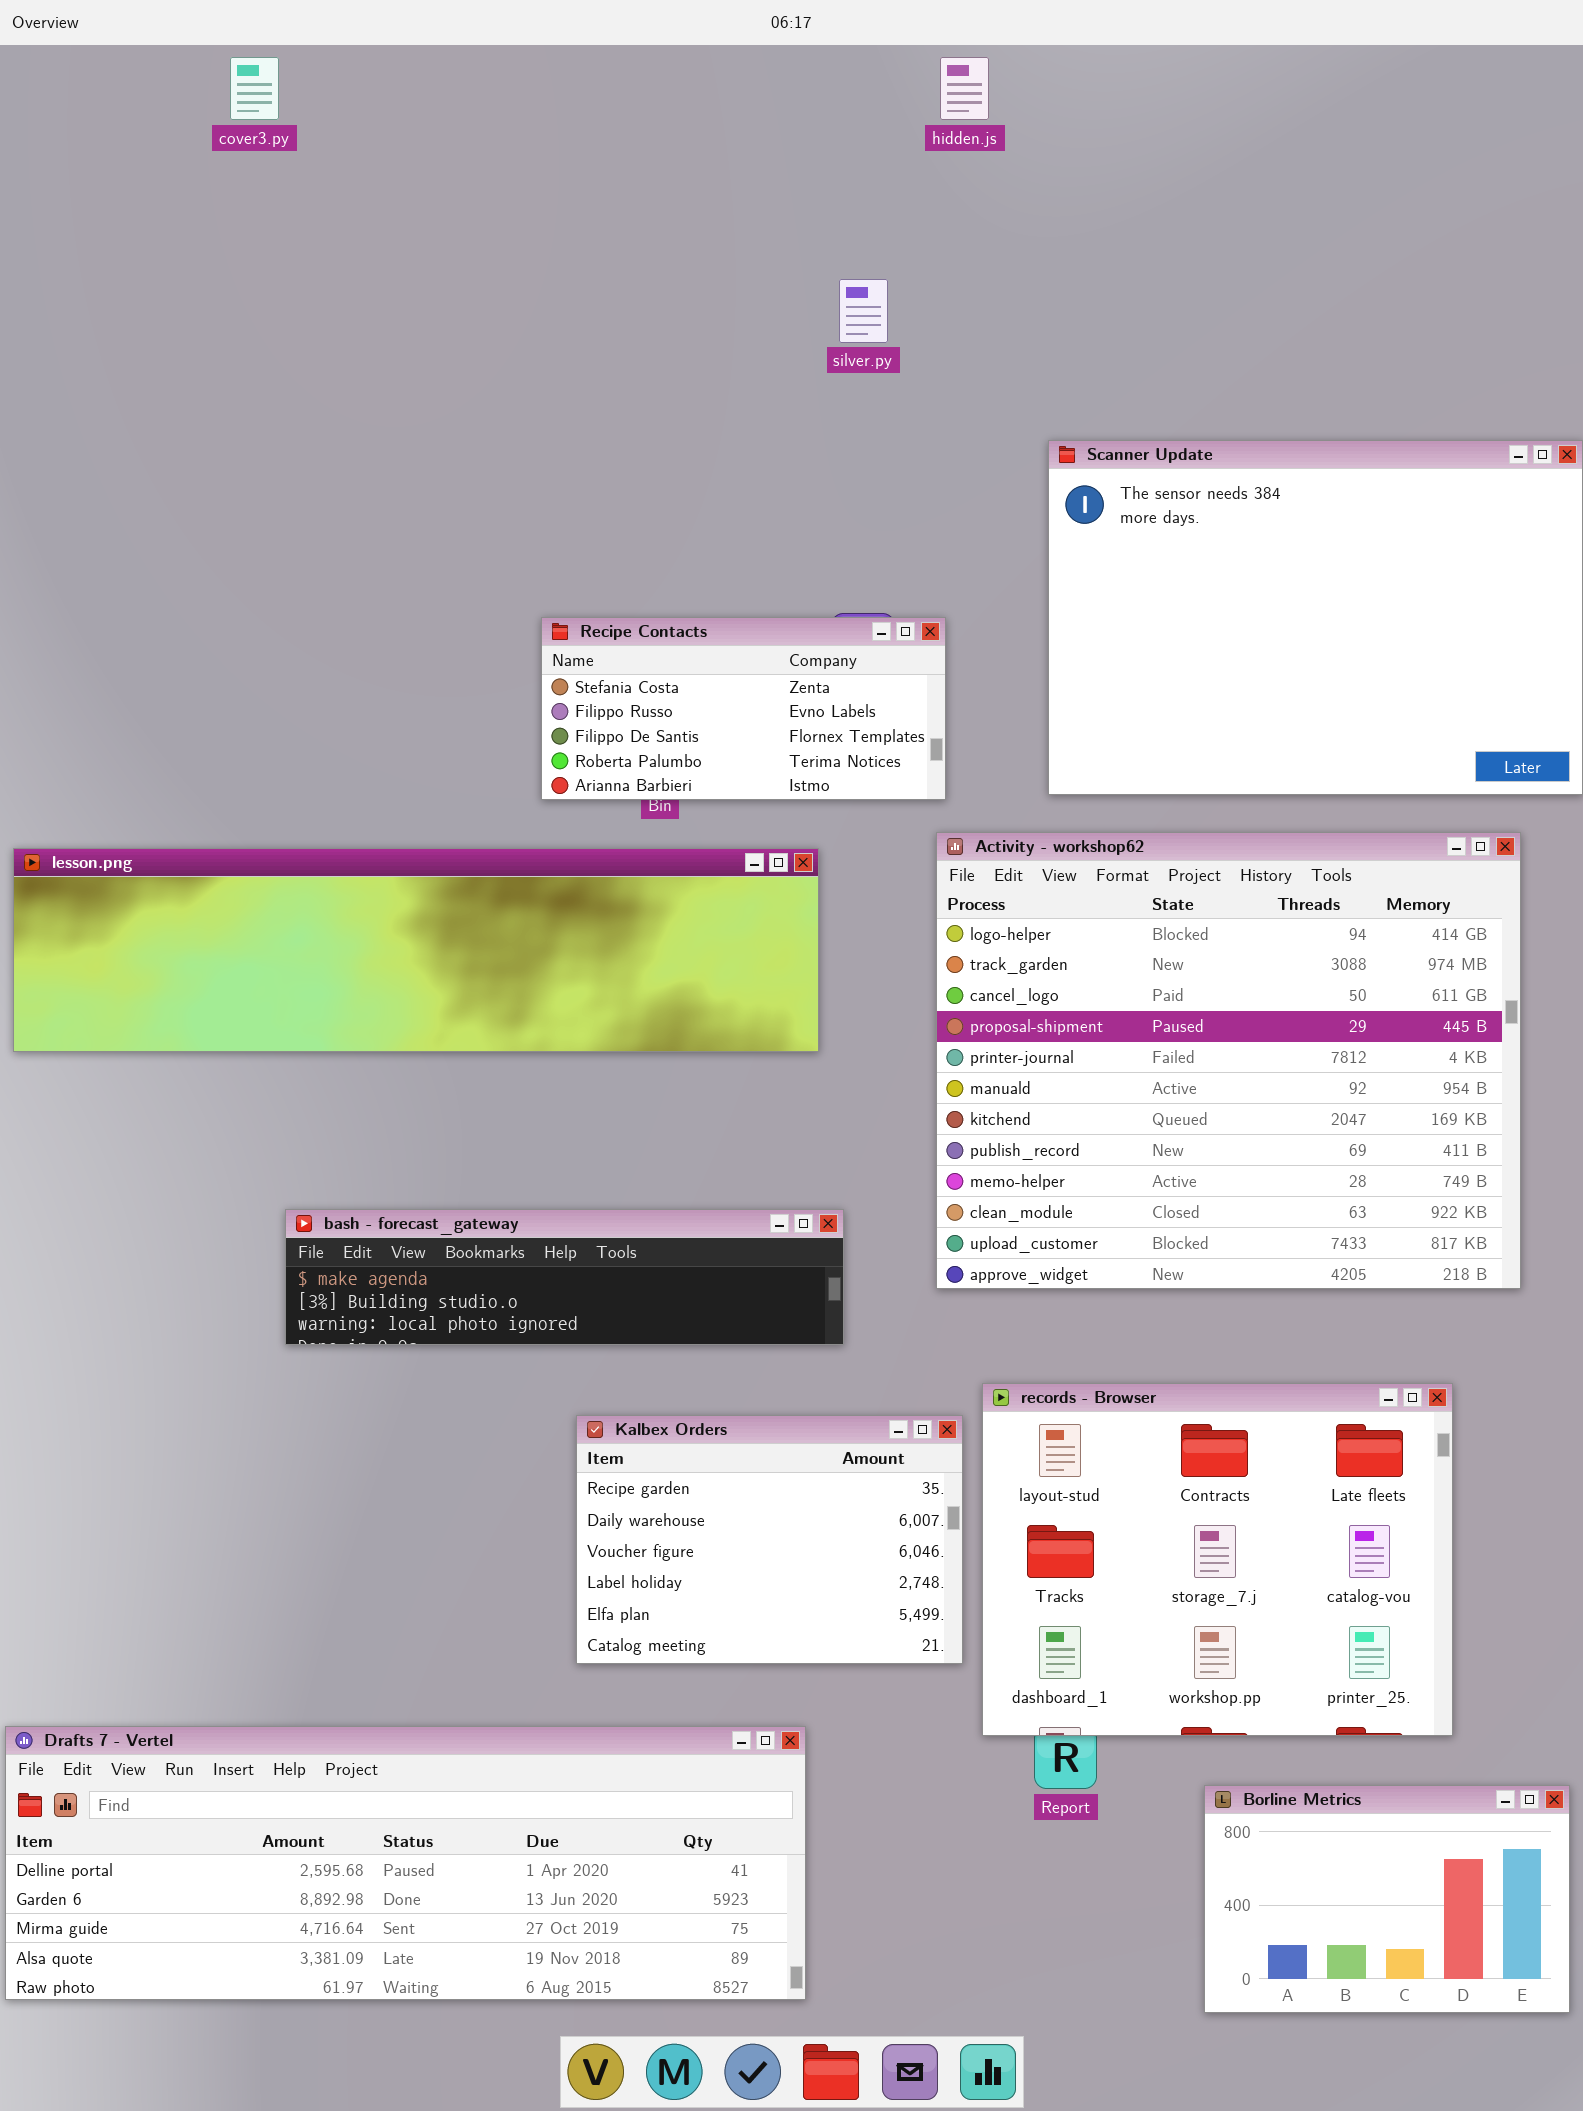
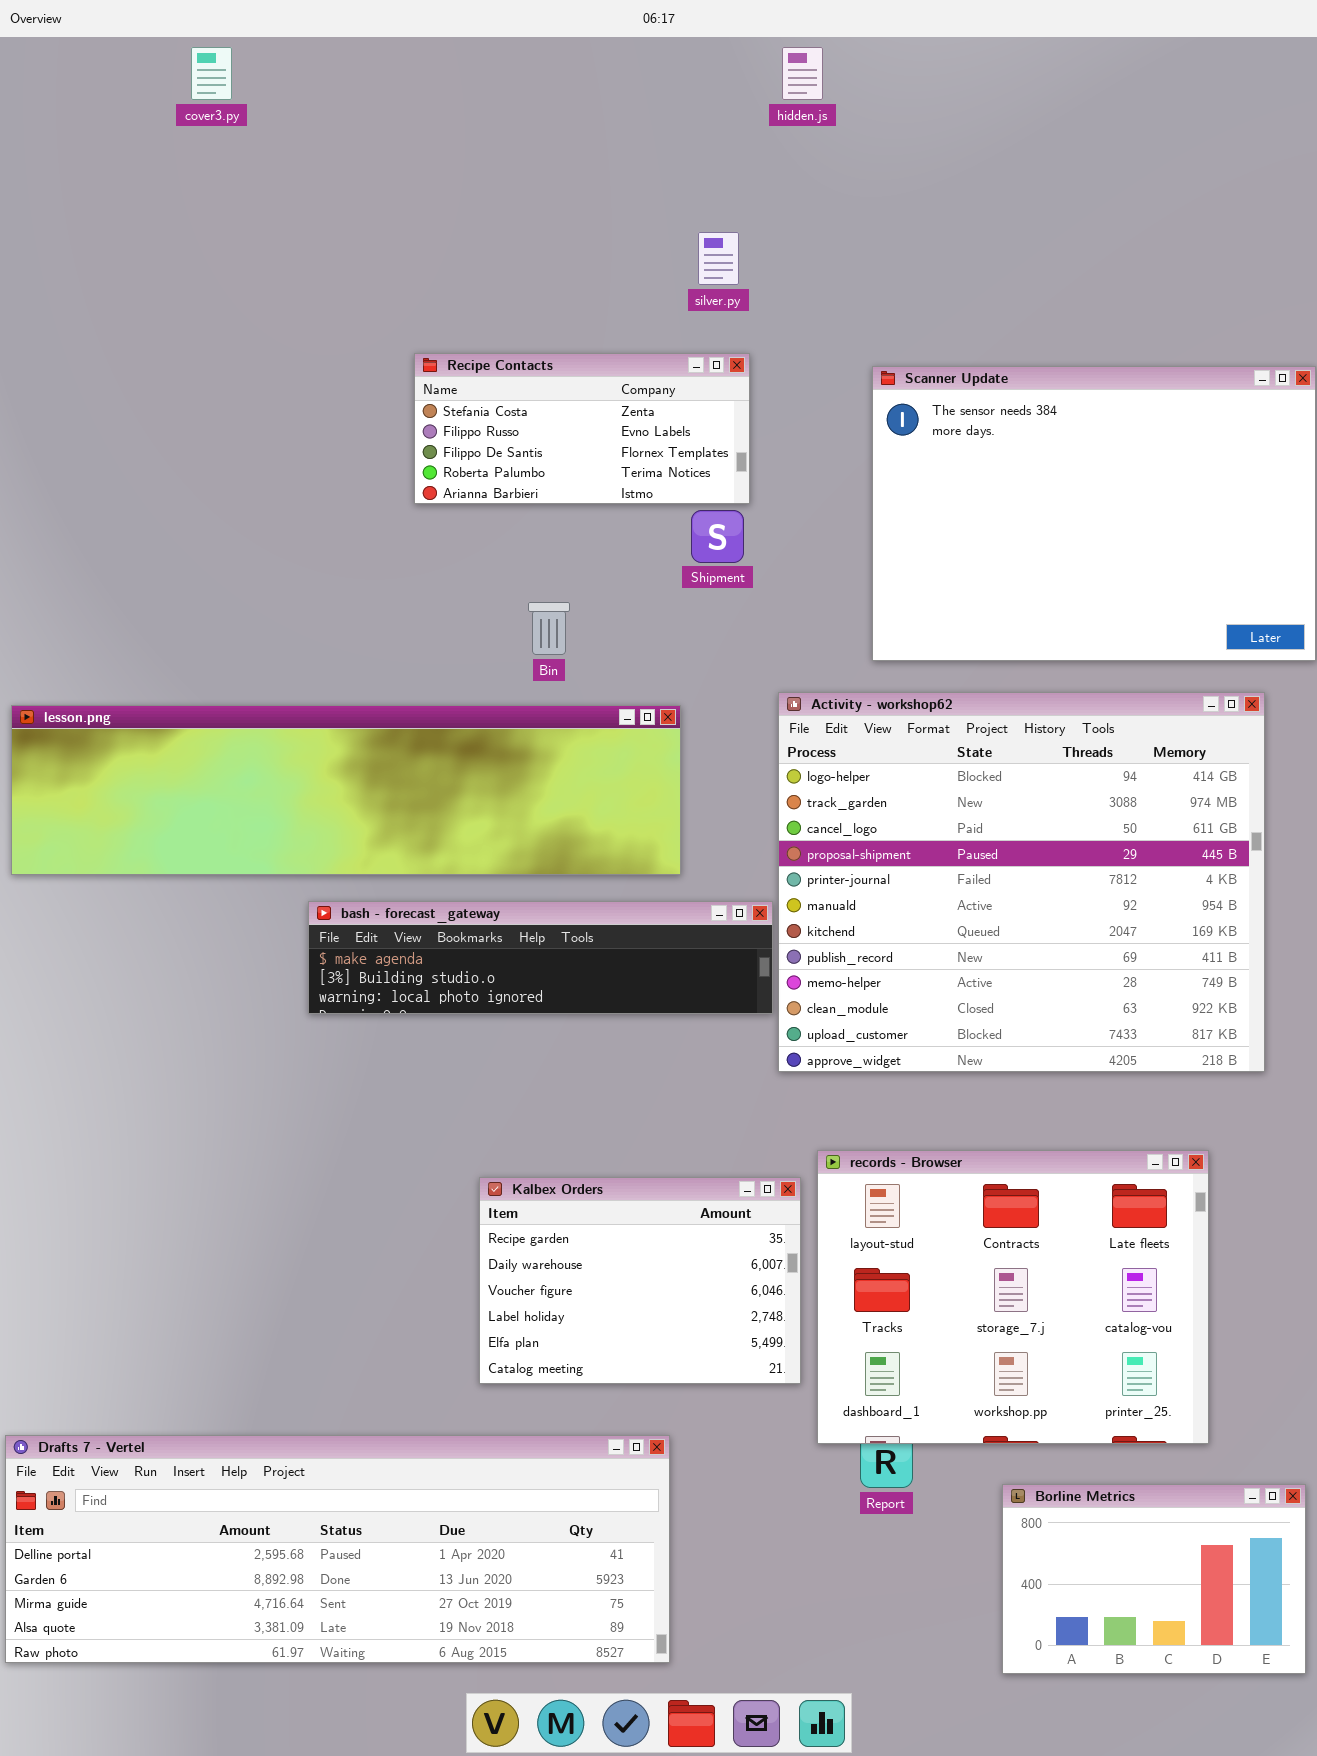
Recipe Contacts: [541,617,946,800] -> [414,353,750,504], moved
bash - forecast_gateway: [285,1209,844,1345] -> [308,901,773,1014], moved

